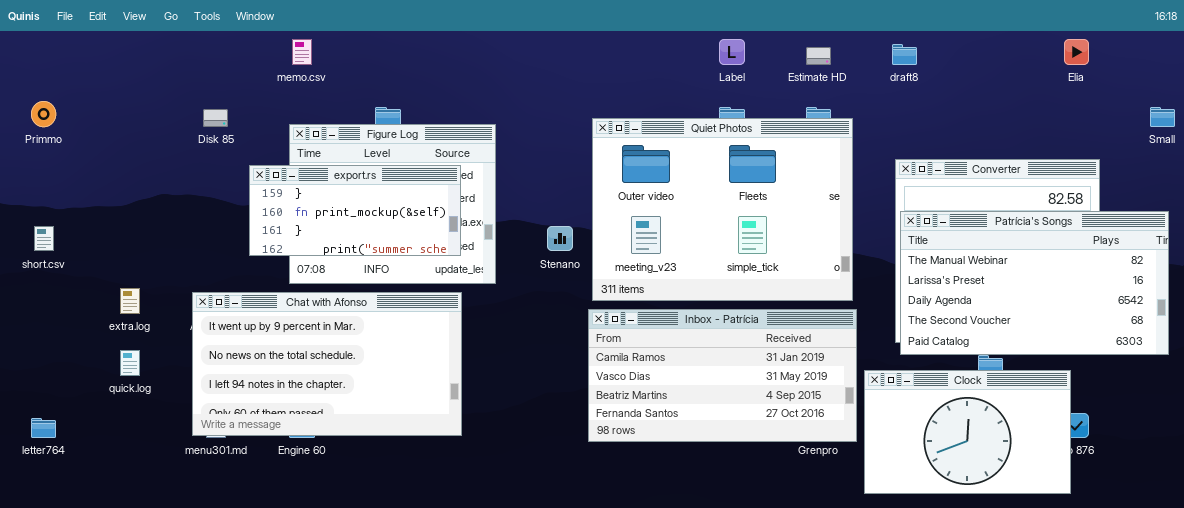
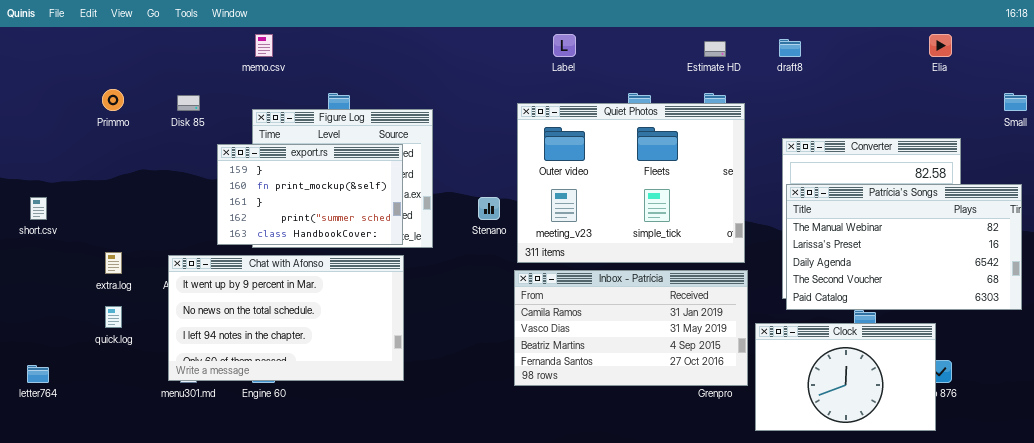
Label: [719,39,745,65] -> [553,34,576,57], moved
Primmo: [31,101,56,127] -> [102,89,124,111], moved
export.rs: [249,165,461,256] -> [217,144,403,245], resized

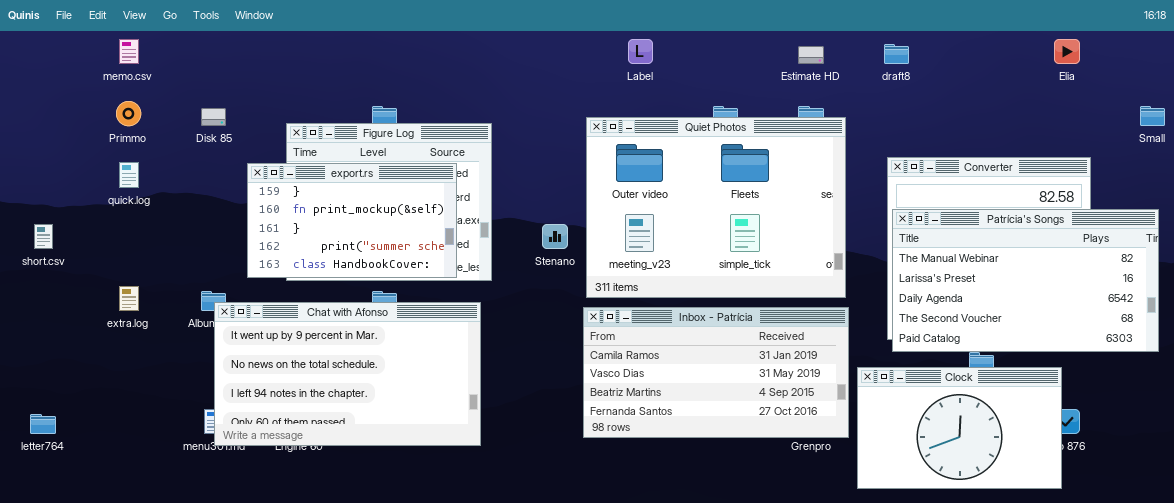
memo.csv: [255,34,273,57] -> [119,39,139,64], moved
Chat with Afonso: [168,255,404,381] -> [214,302,481,446], moved
quick.log: [105,306,122,328] -> [119,162,139,188], moved

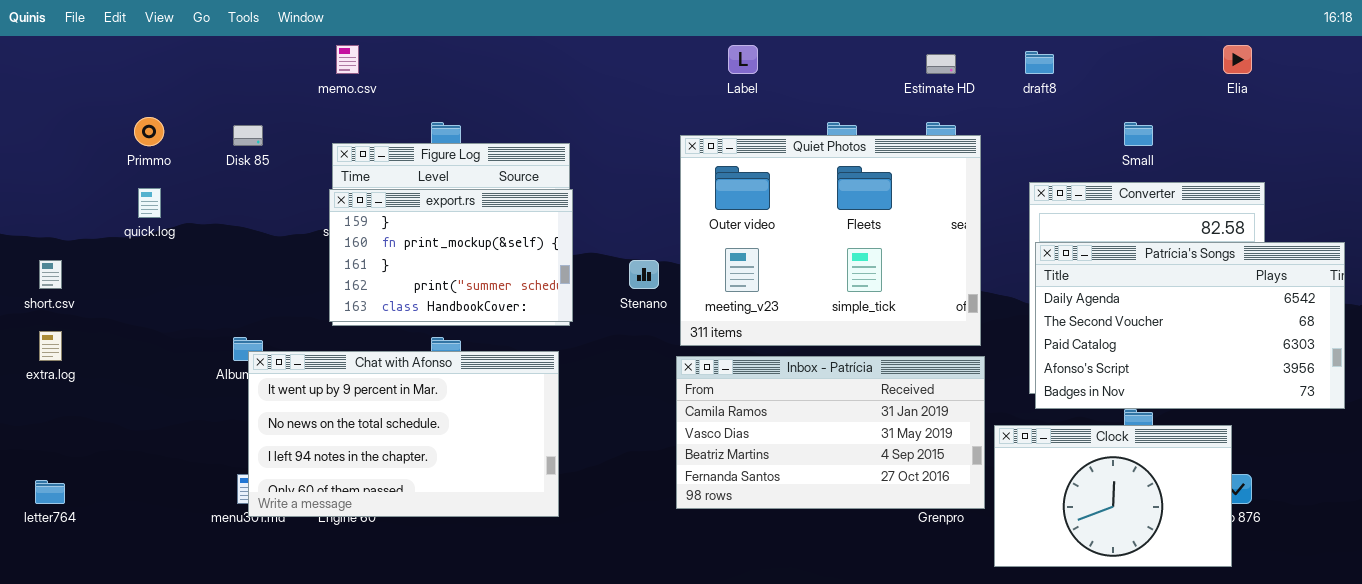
memo.csv: [119,39,139,64] -> [336,45,359,74], moved
Small: [1140,106,1165,126] -> [1124,122,1153,146], moved
export.rs: [247,163,457,278] -> [329,189,573,322], moved
Patrícia's Songs: [892,209,1159,352] -> [1035,242,1345,409], scrolled down 2 rows
extra.log: [119,286,139,311] -> [39,331,62,361], moved

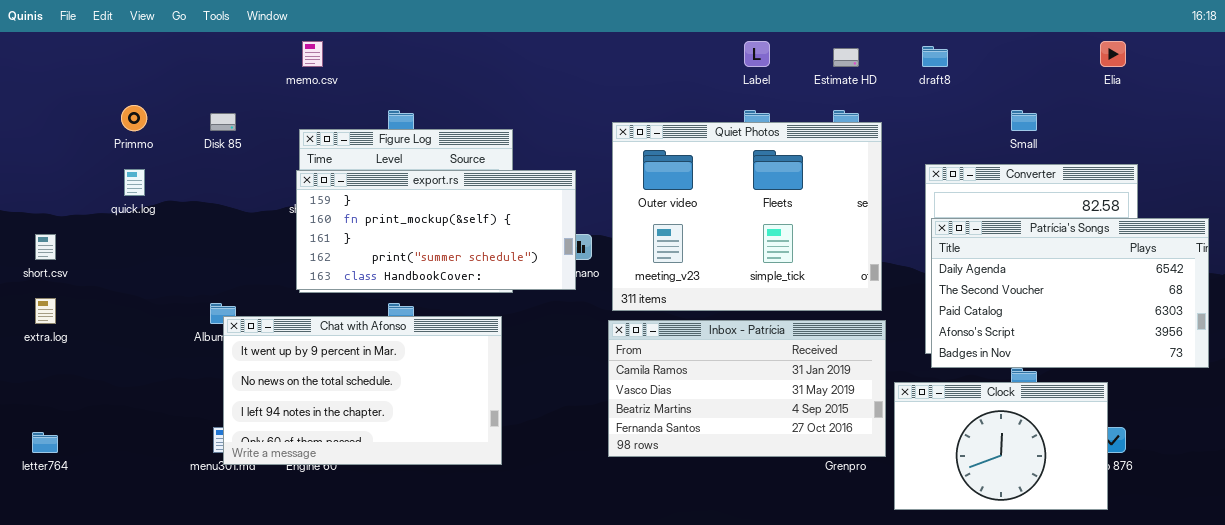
Label: [728,45,758,74] -> [744,41,770,67], moved
export.rs: [329,189,573,322] -> [296,170,576,290], resized

